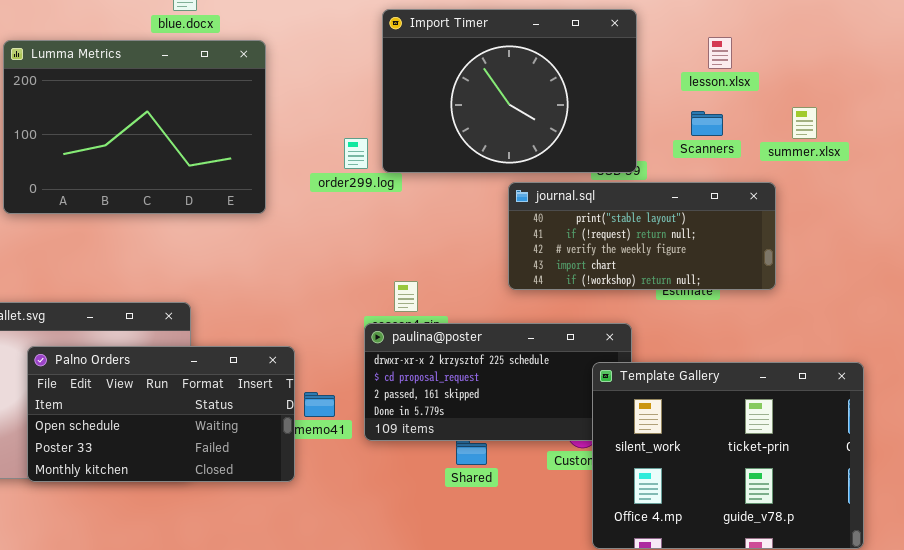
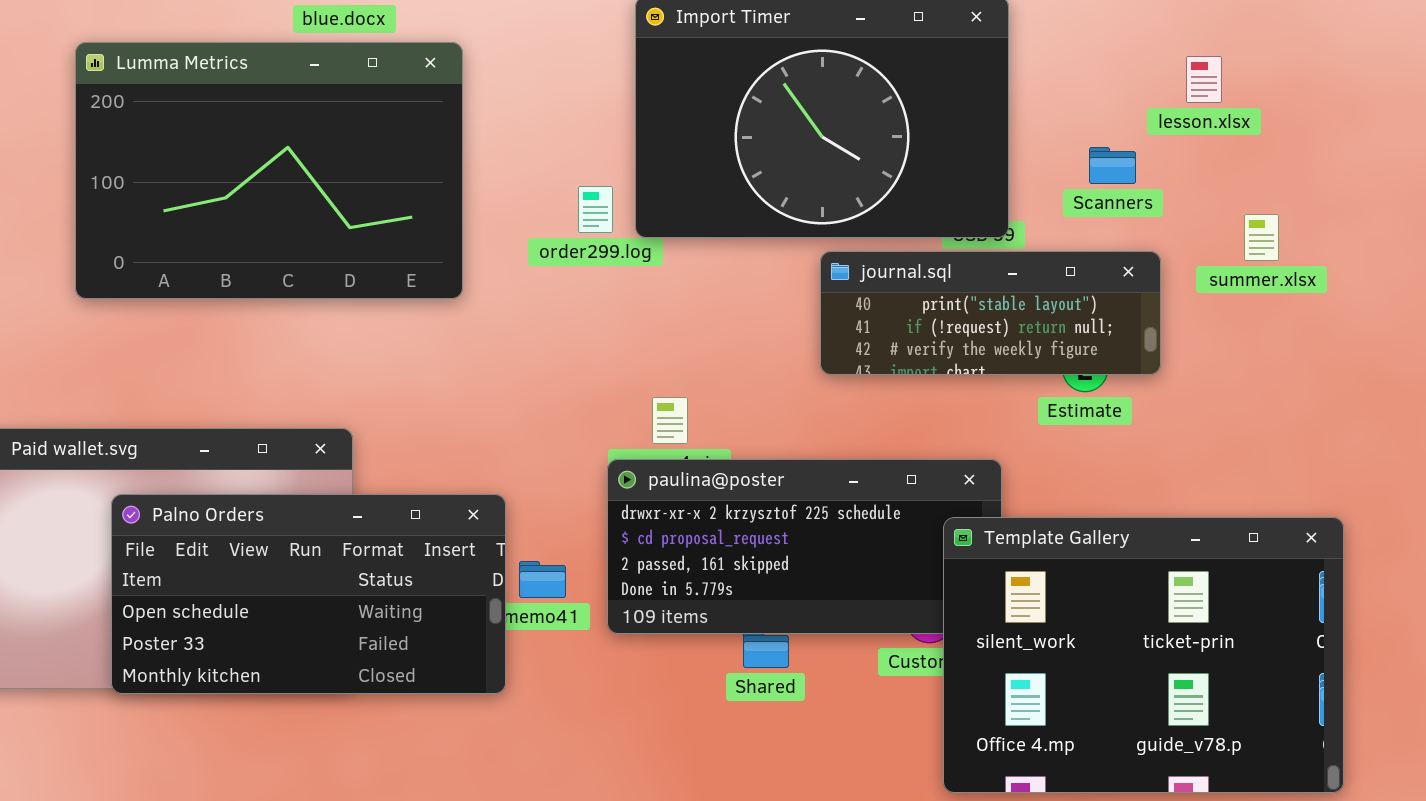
lesson.xlsx: [708,37,732,69] -> [1186,56,1222,103], moved
summer.xlsx: [792,107,817,139] -> [1244,214,1279,261], moved
journal.sql: [508,182,776,290] -> [820,251,1161,375], resized

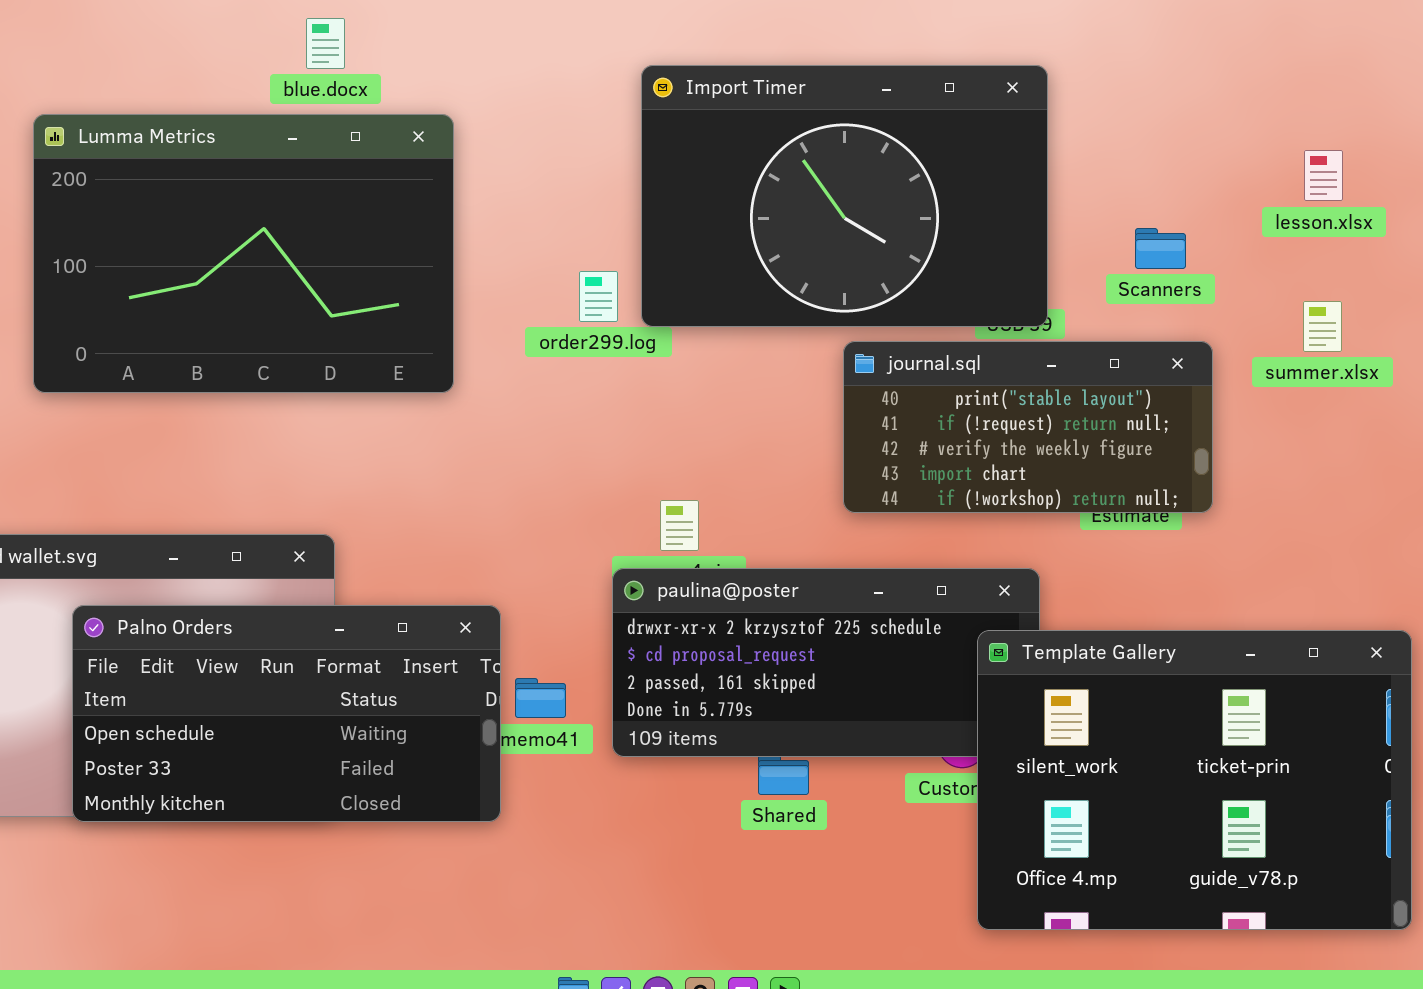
lesson.xlsx: [1186,56,1222,103] -> [1304,150,1343,201], moved
journal.sql: [820,251,1161,375] -> [843,341,1213,513], resized

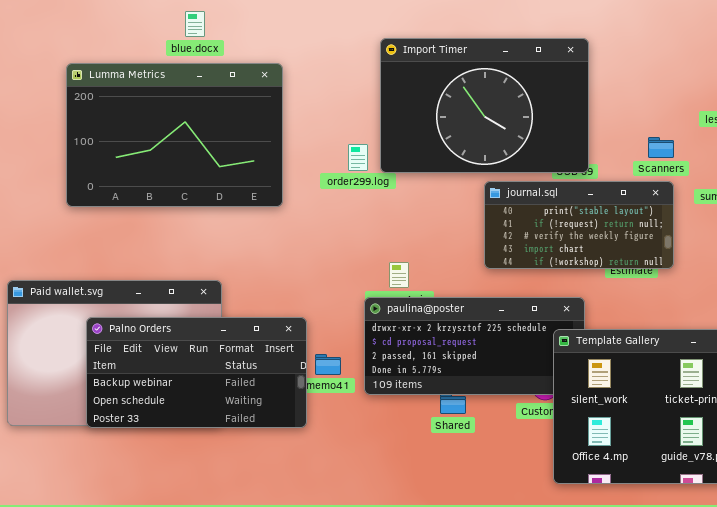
blue.docx: [306,18,345,69] -> [185,11,205,37], moved
Scanners: [1135,228,1186,269] -> [648,137,674,158], moved
Palno Orders: [72,605,501,822] -> [86,317,307,428], scrolled up 1 row

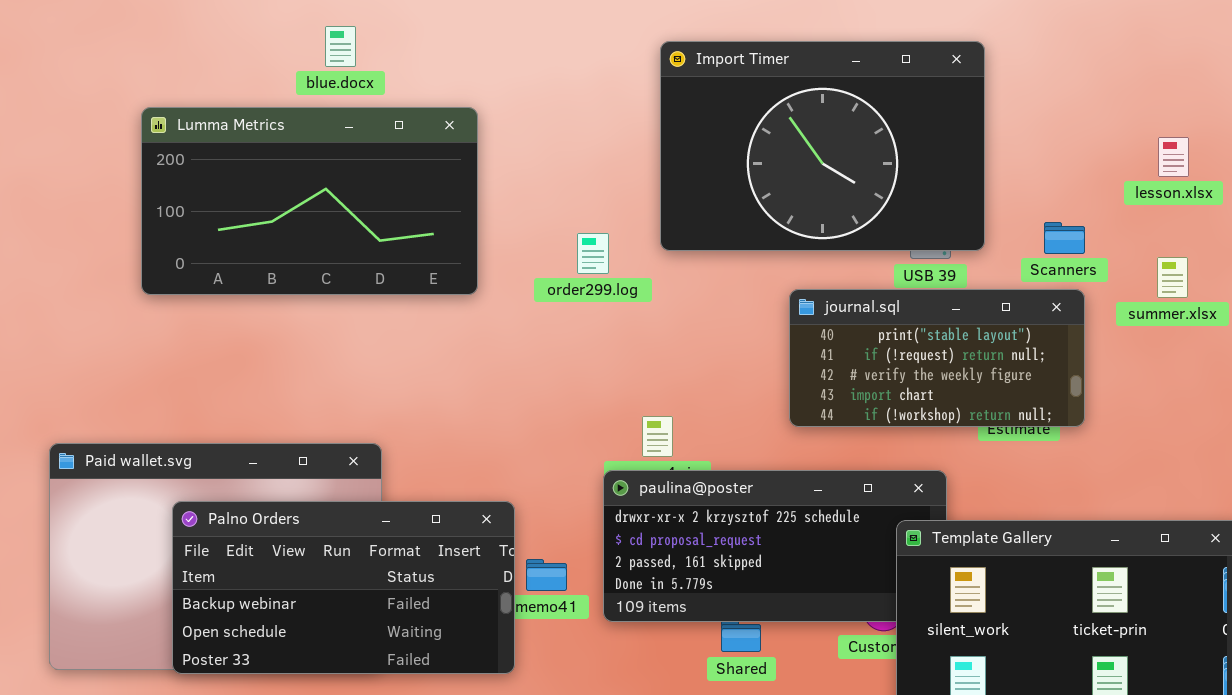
Import Timer: [380,38,589,173] -> [660,41,985,251], moved
Lumma Metrics: [66,63,283,207] -> [141,107,478,295], resized

